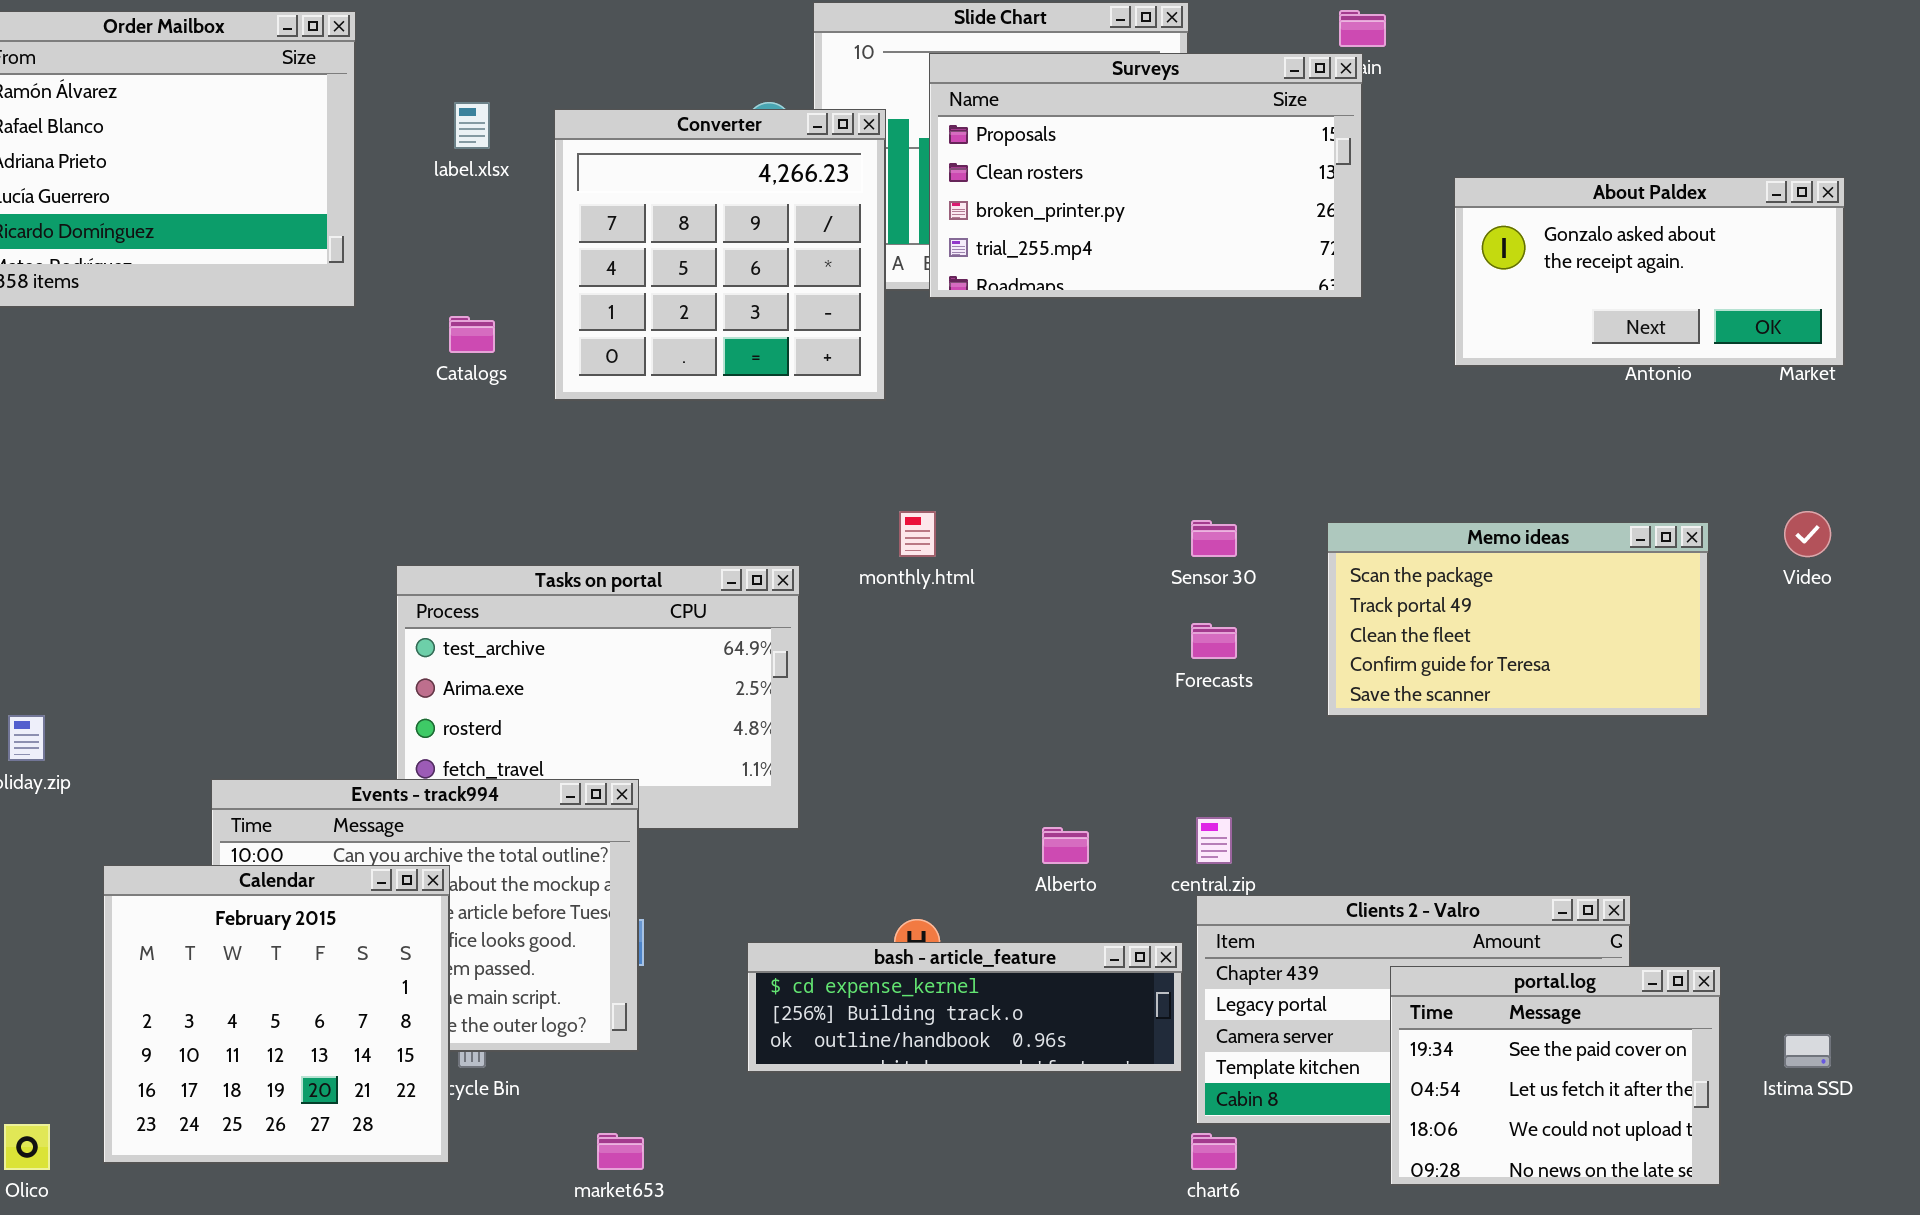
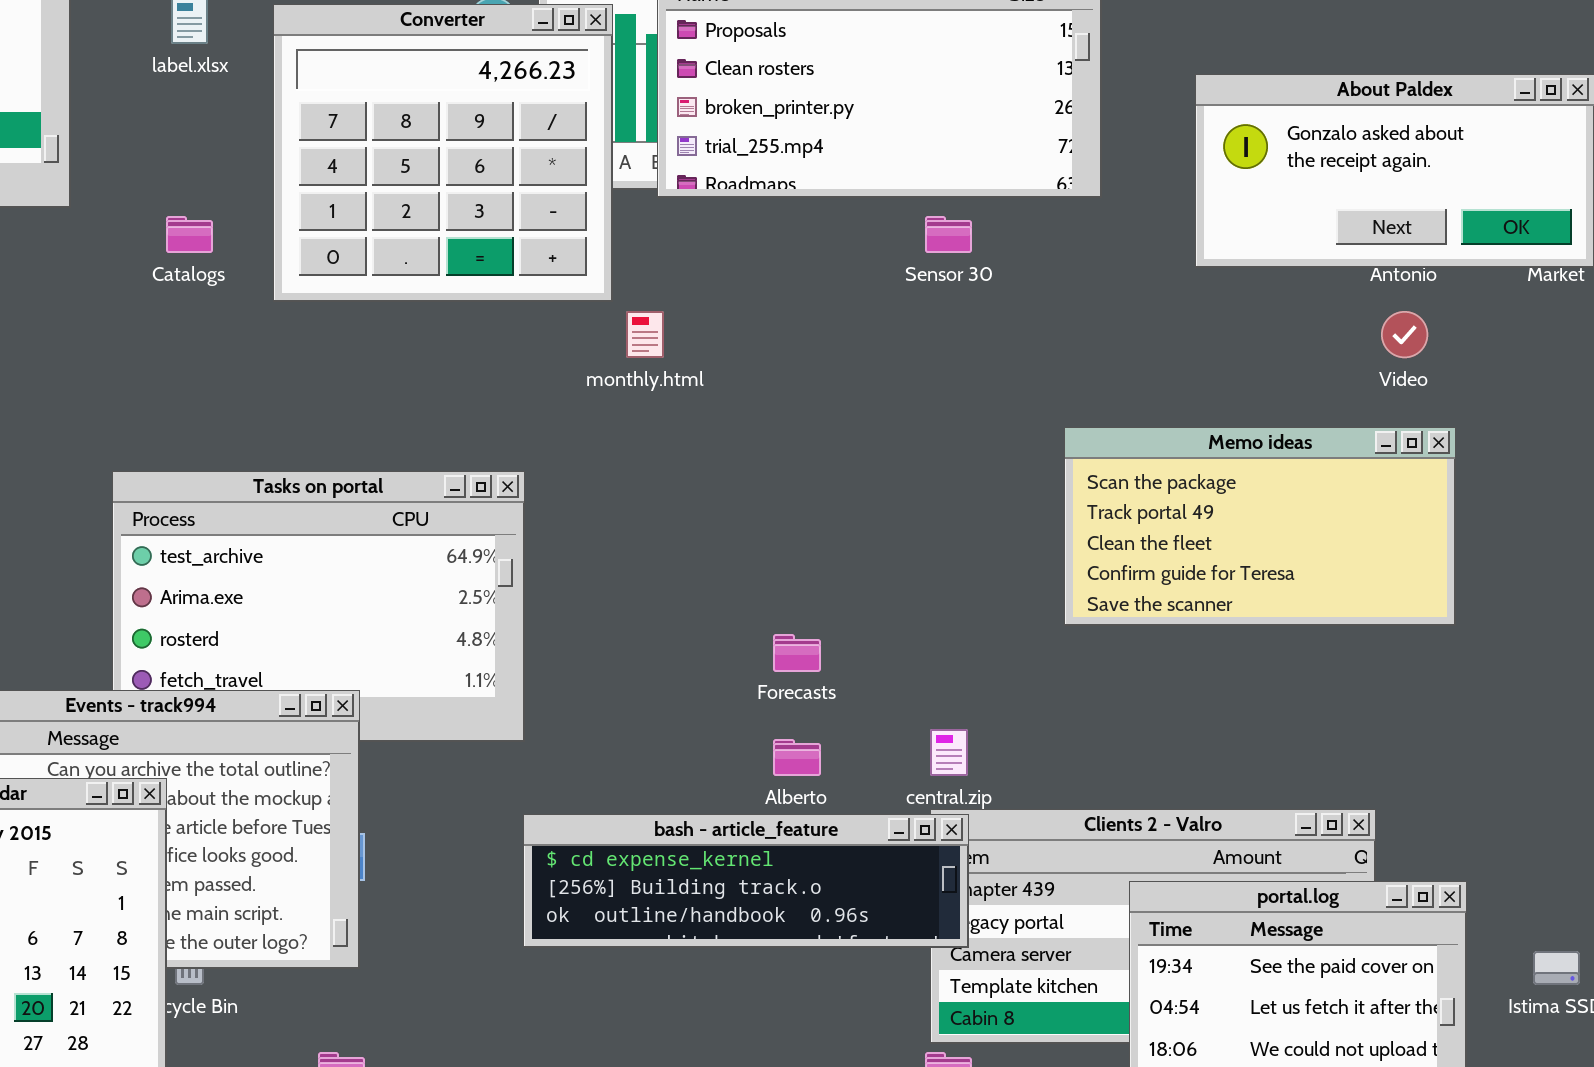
monthly.html: [899,511,936,557] -> [626,311,664,358], moved
Video: [1784,511,1831,557] -> [1381,311,1428,358], moved
Sensor 30: [1191,520,1237,557] -> [925,216,972,253], moved
Forecasts: [1191,623,1237,659] -> [773,634,821,672], moved
bash - article_feature: [747,942,1183,1073] -> [523,814,969,948], moved

